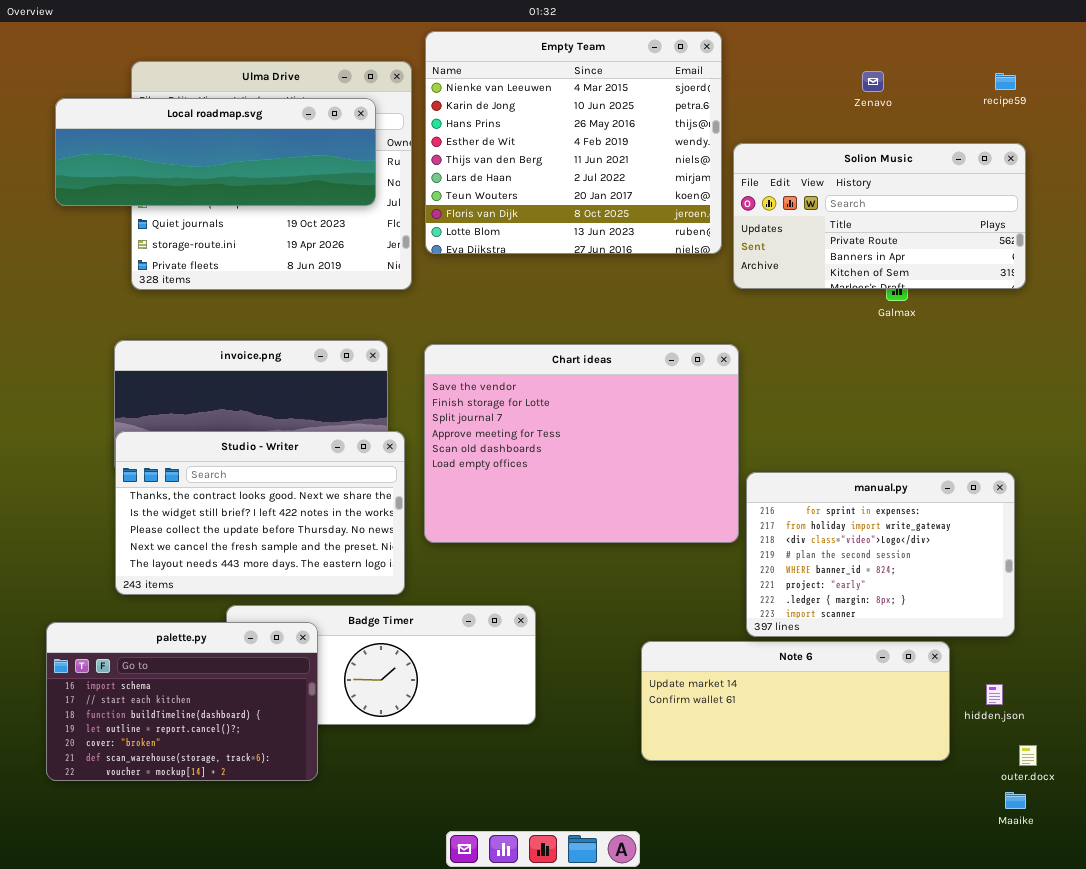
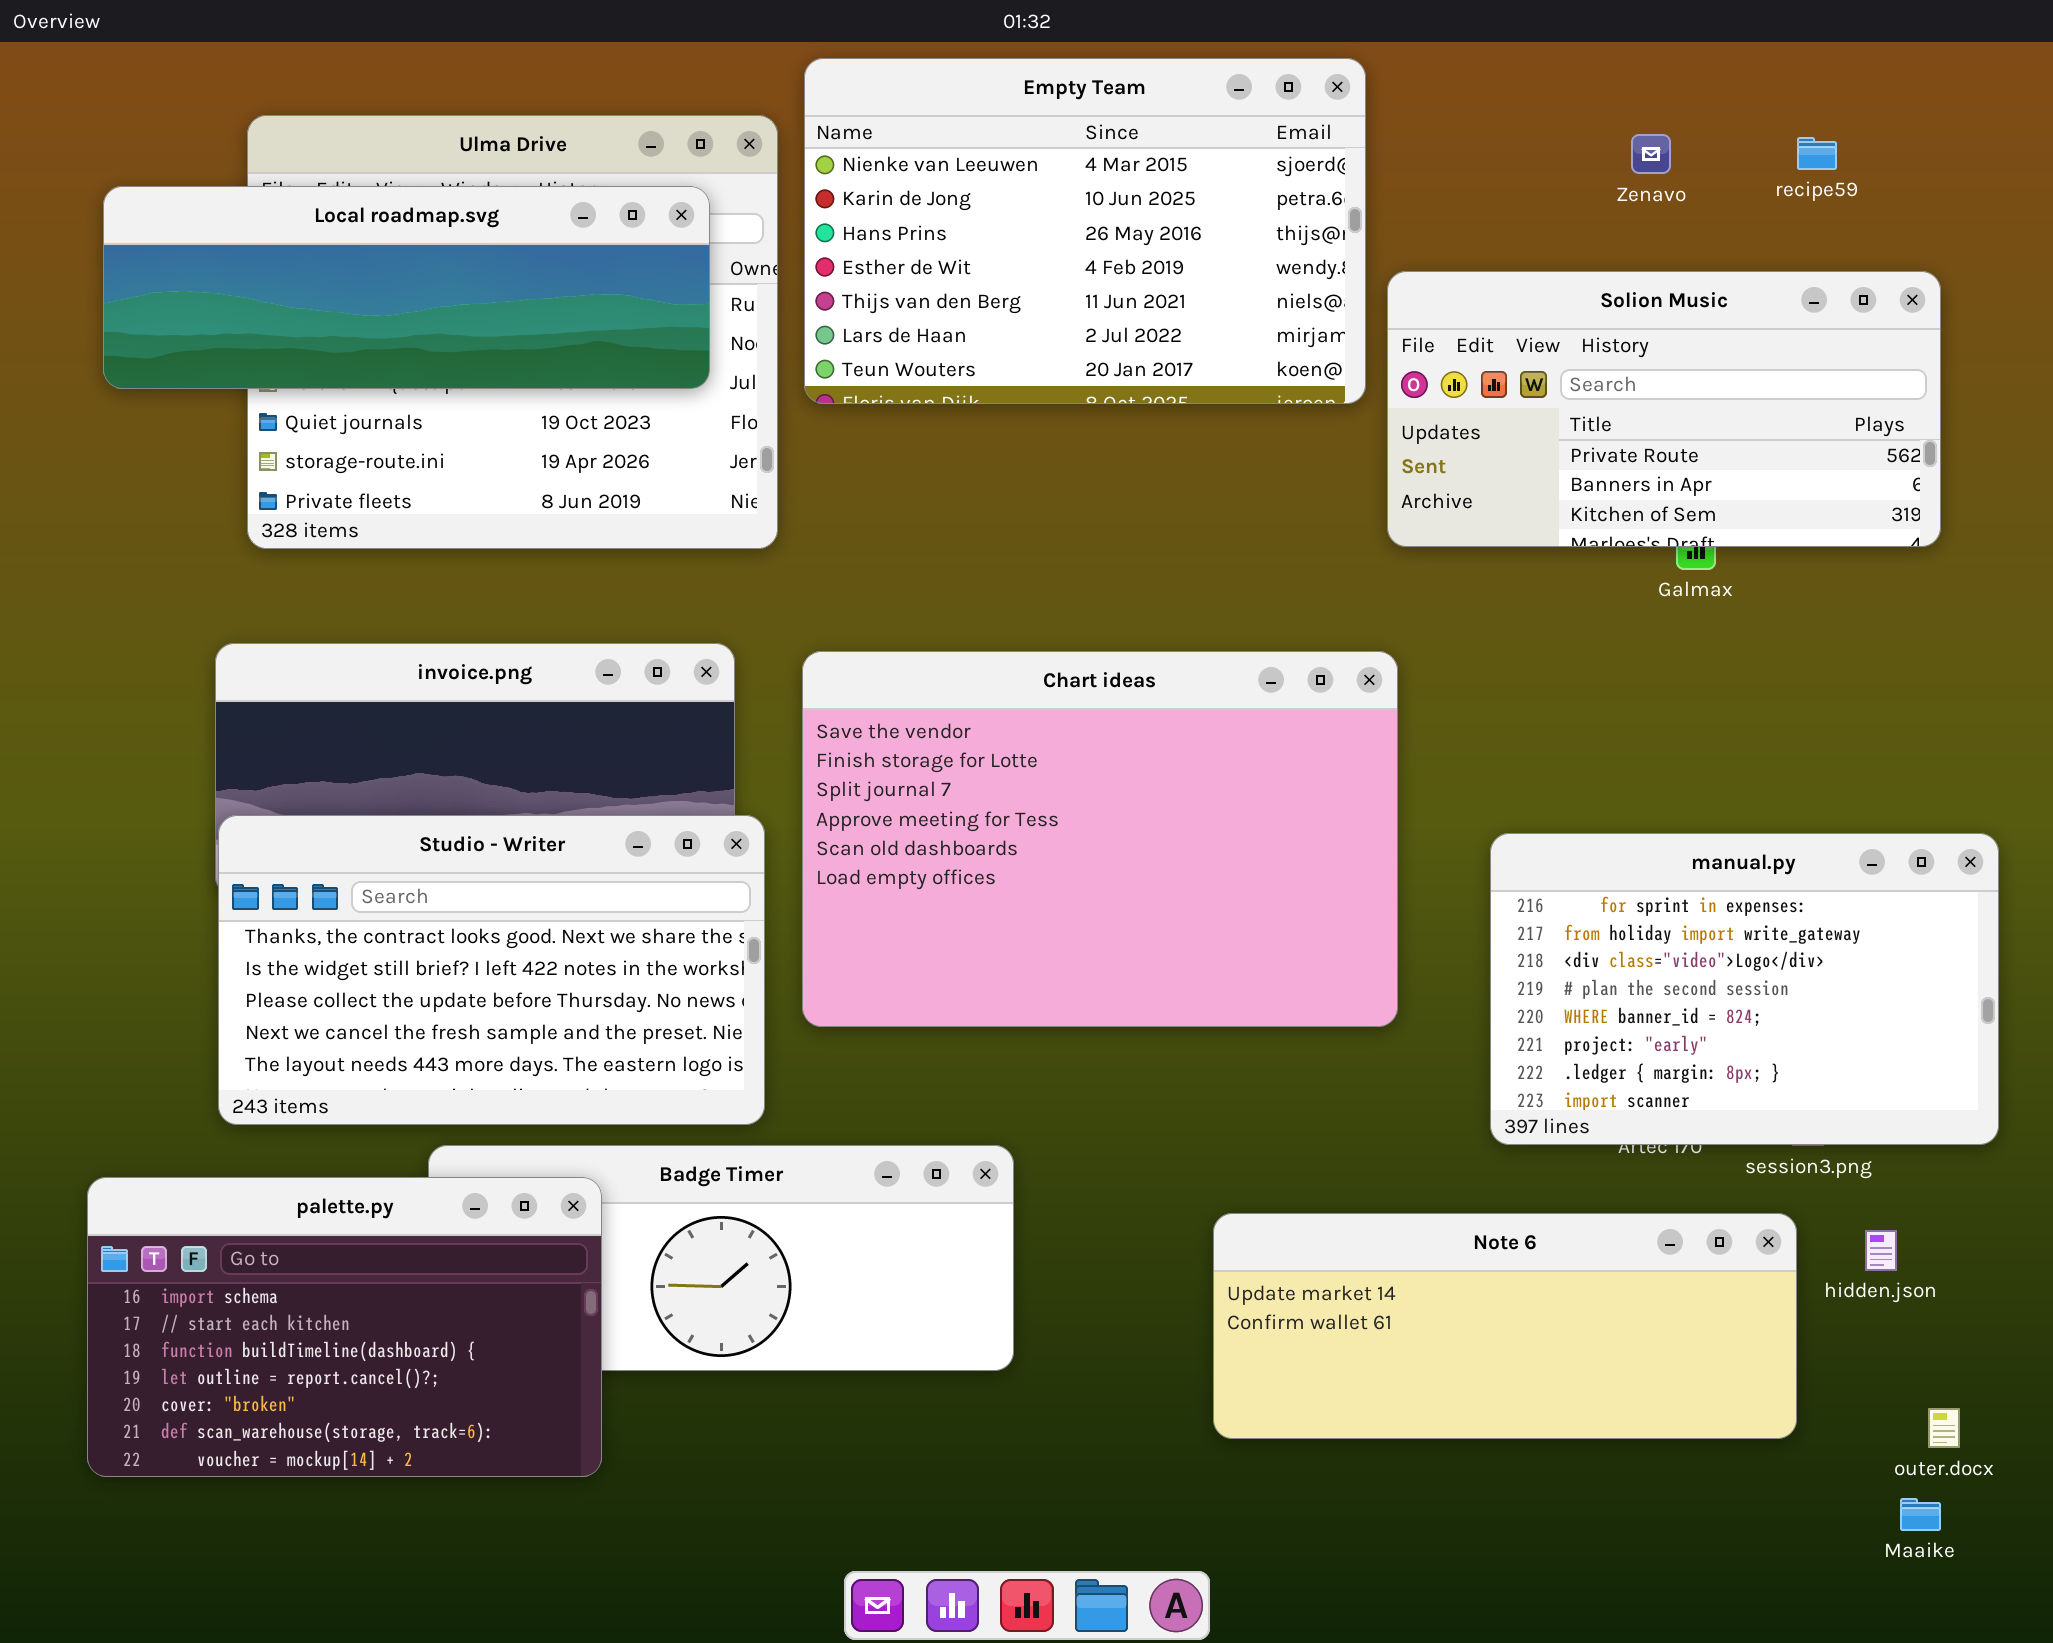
Empty Team: [425,31,722,254] -> [804,58,1366,404], resized
recipe59: [995,73,1016,90] -> [1797,137,1837,170], moved
manual.py: [746,472,1015,637] -> [1490,833,1999,1145], moved
hidden.json: [986,684,1003,705] -> [1865,1230,1897,1271], moved

